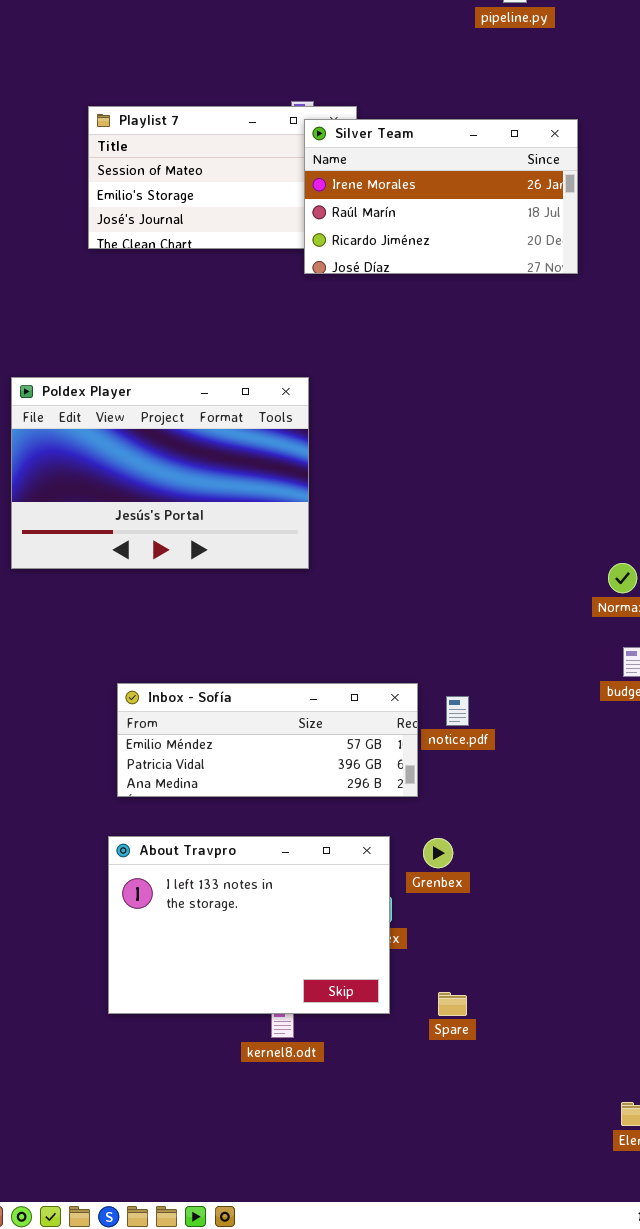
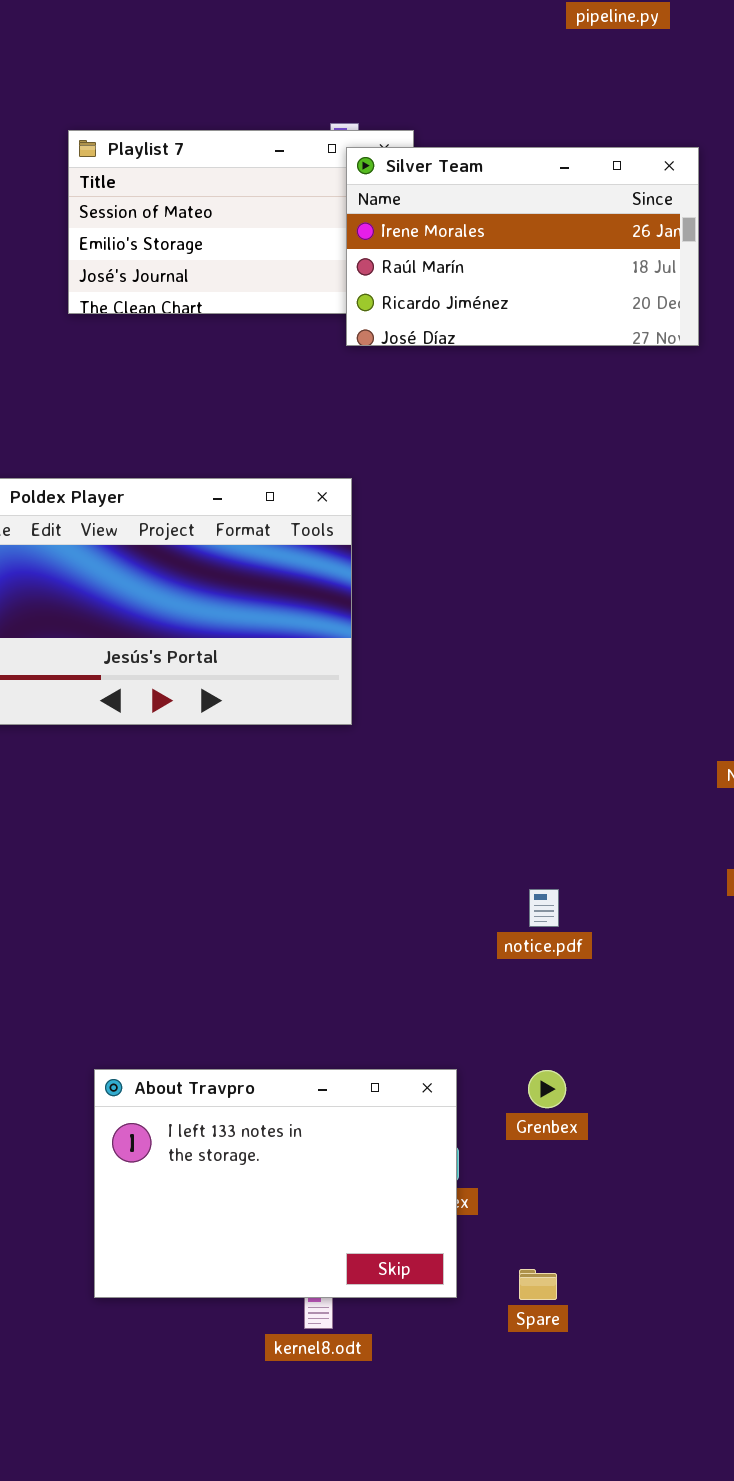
Inbox - Sofía: [117,683,418,797] -> none, closed
Grenbex: [423,838,453,868] -> [528,1070,566,1108], moved

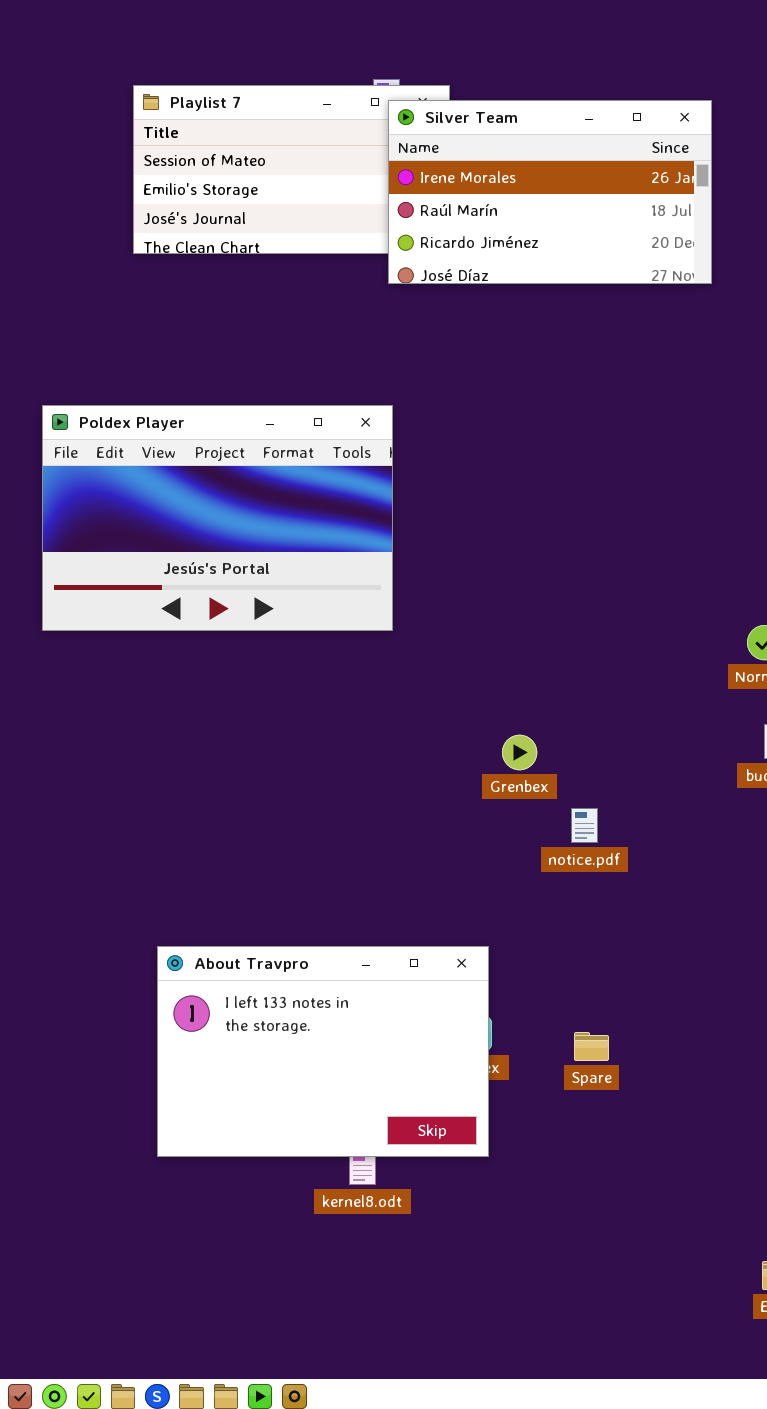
notice.pdf: [529,889,559,927] -> [571,808,598,843], moved
Grenbex: [528,1070,566,1108] -> [502,735,537,770], moved
Spare: [519,1269,557,1300] -> [574,1032,609,1061], moved

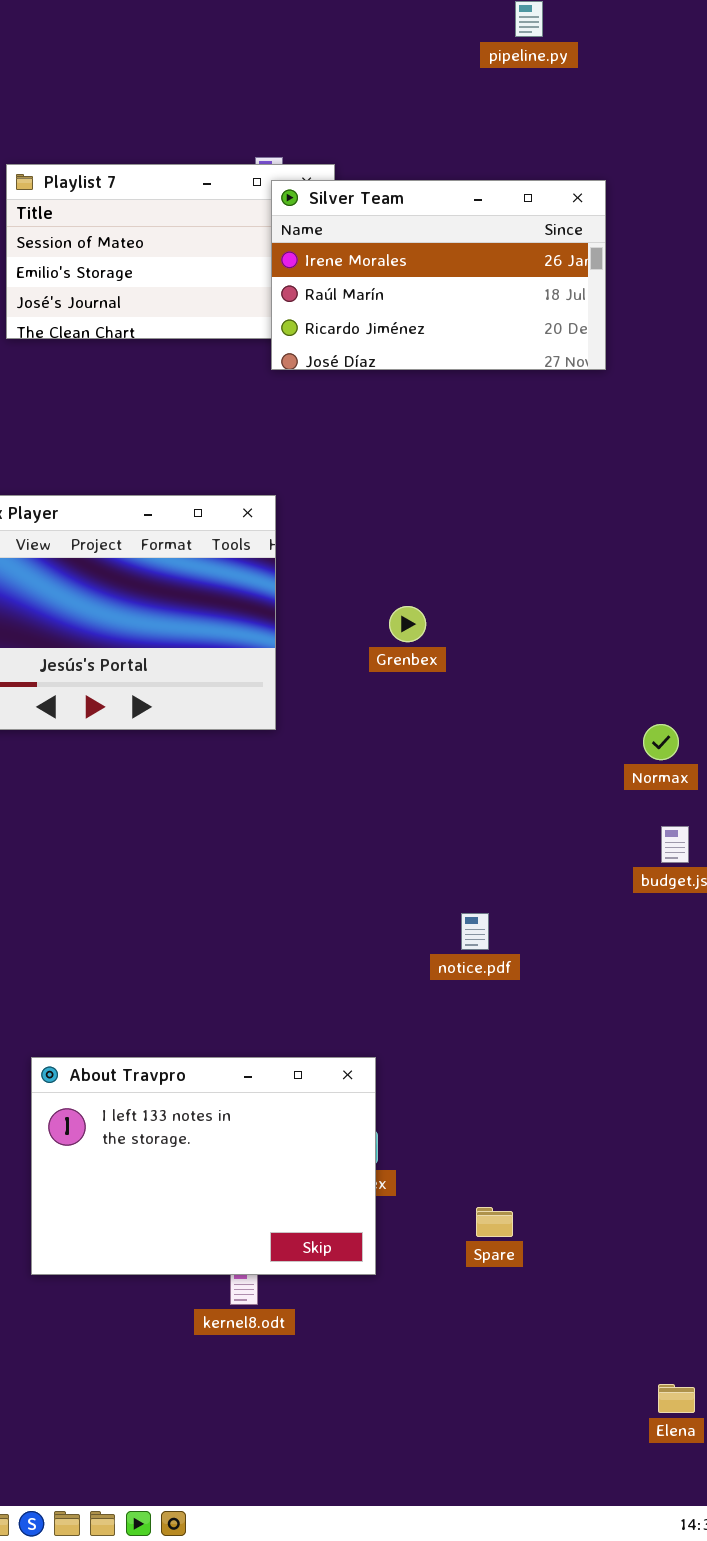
Grenbex: [502,735,537,770] -> [389,606,426,642], moved
Spare: [574,1032,609,1061] -> [476,1207,513,1237], moved

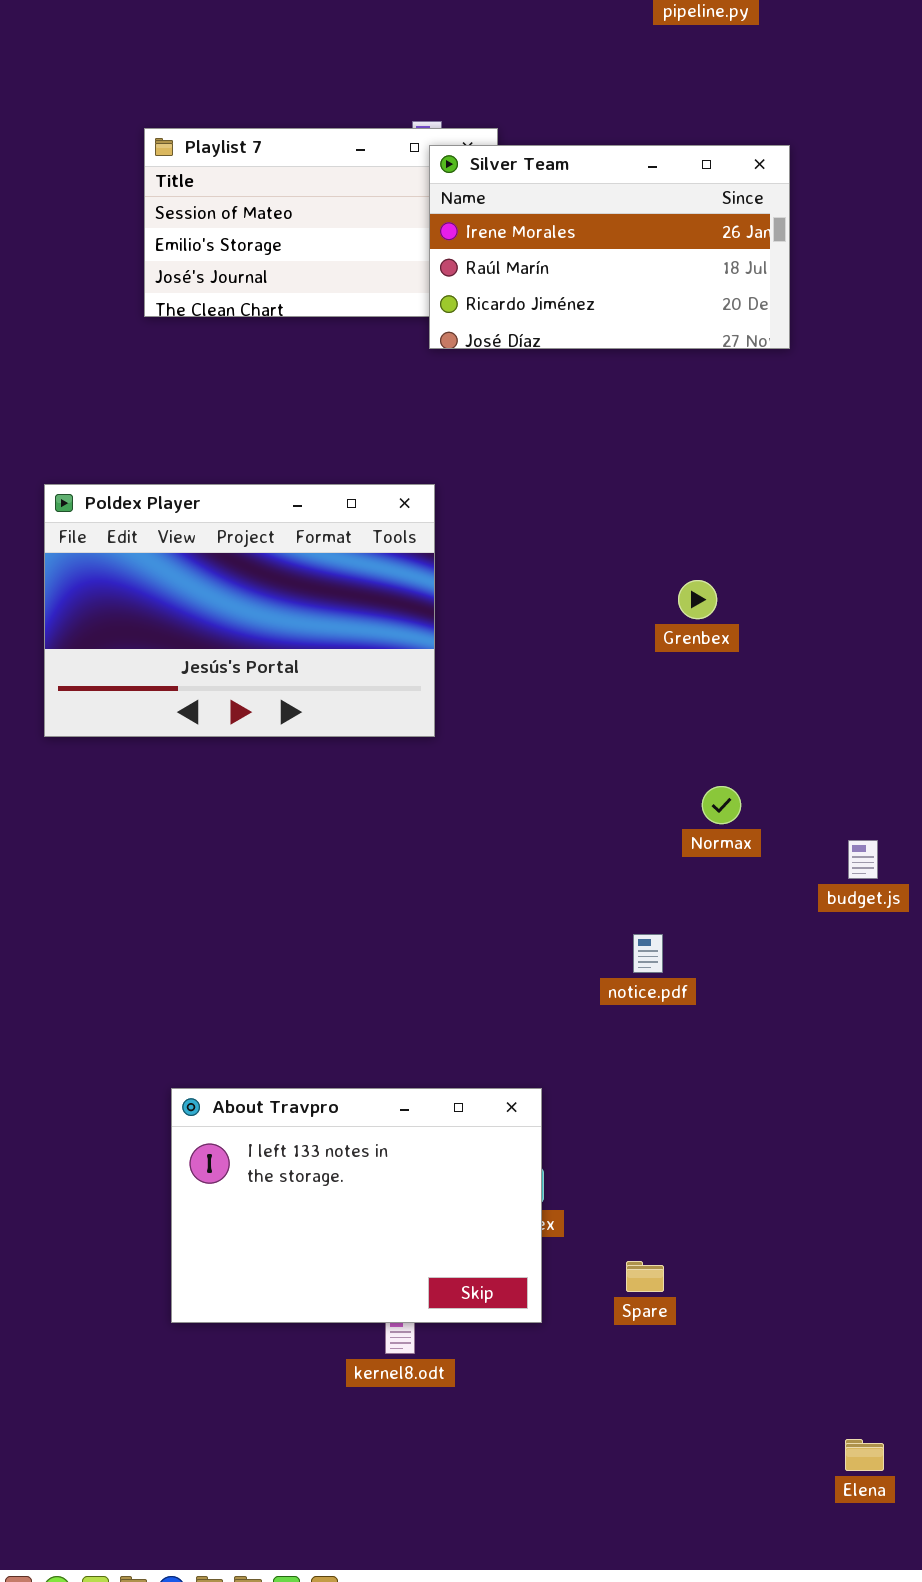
Grenbex: [389,606,426,642] -> [678,580,717,619], moved
Normax: [643,724,679,760] -> [702,786,741,824], moved
Spare: [476,1207,513,1237] -> [626,1261,664,1292], moved

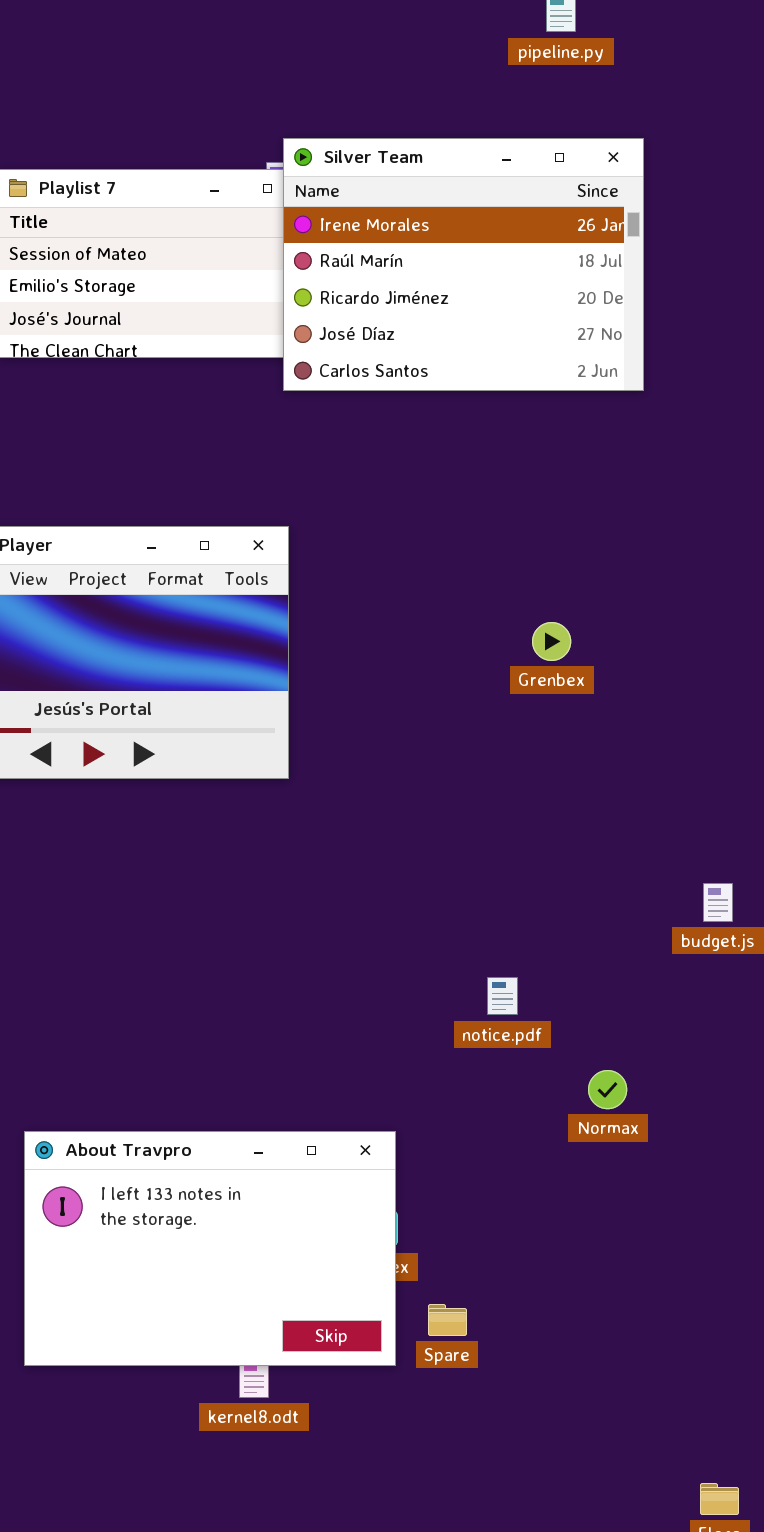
Silver Team: [429,145,790,349] -> [283,138,644,391], resized
Normax: [702,786,741,824] -> [588,1070,627,1109], moved
Spare: [626,1261,664,1292] -> [428,1304,467,1336], moved

